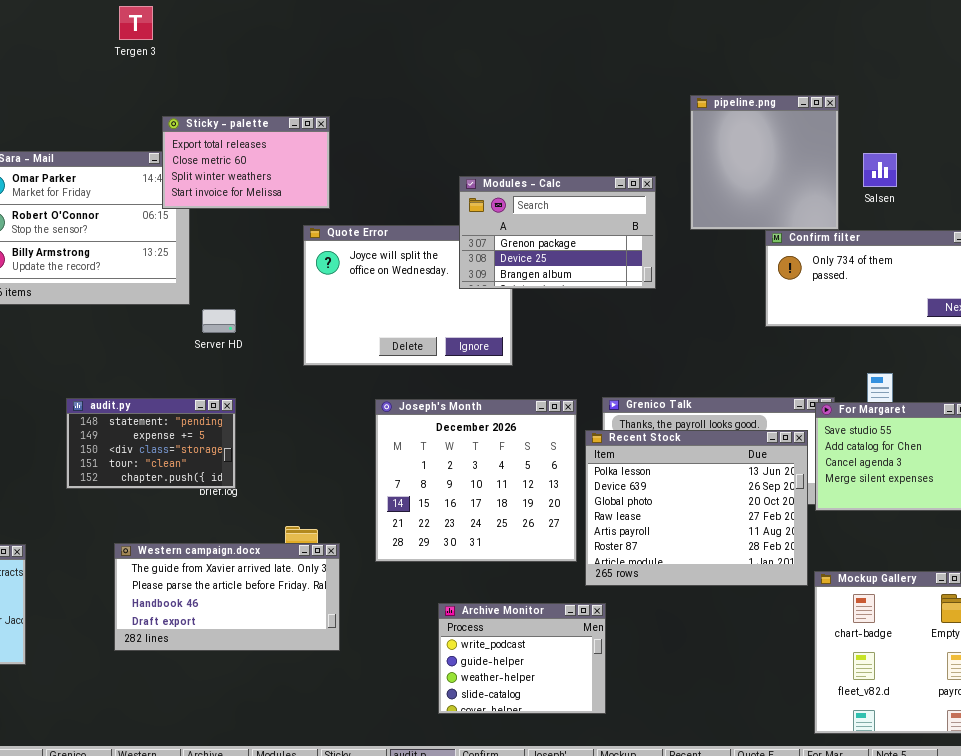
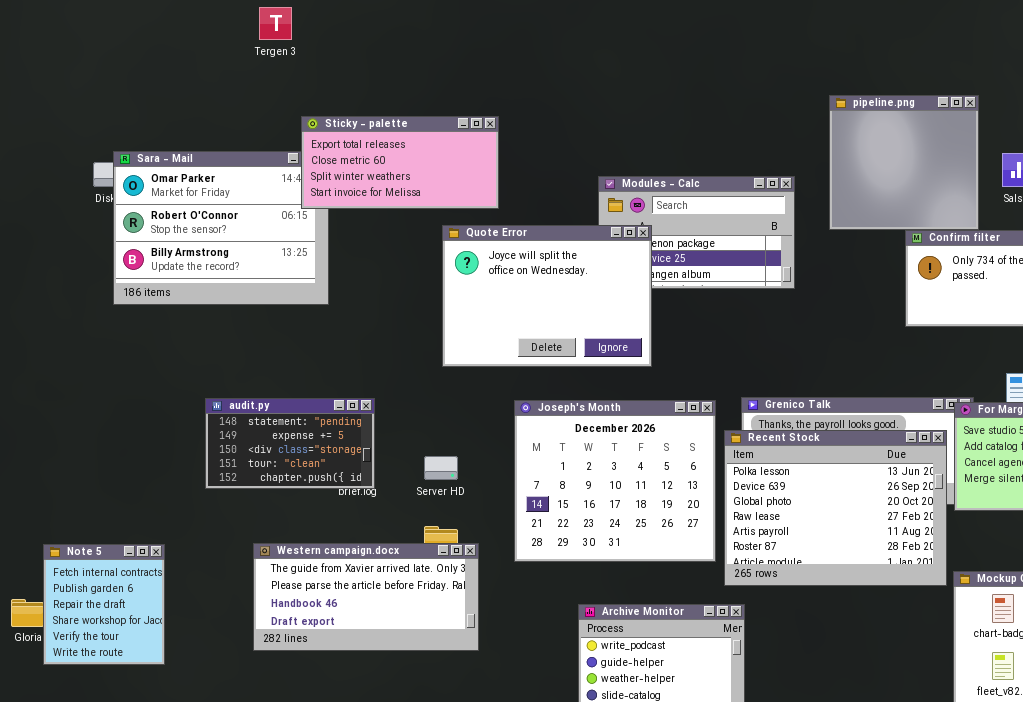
Sticky - palette: [162,116,330,209] -> [301,116,499,209], resized
Quote Error: [303,225,513,366] -> [442,225,652,367], raised
Server HD: [202,309,236,333] -> [424,456,458,480], moved

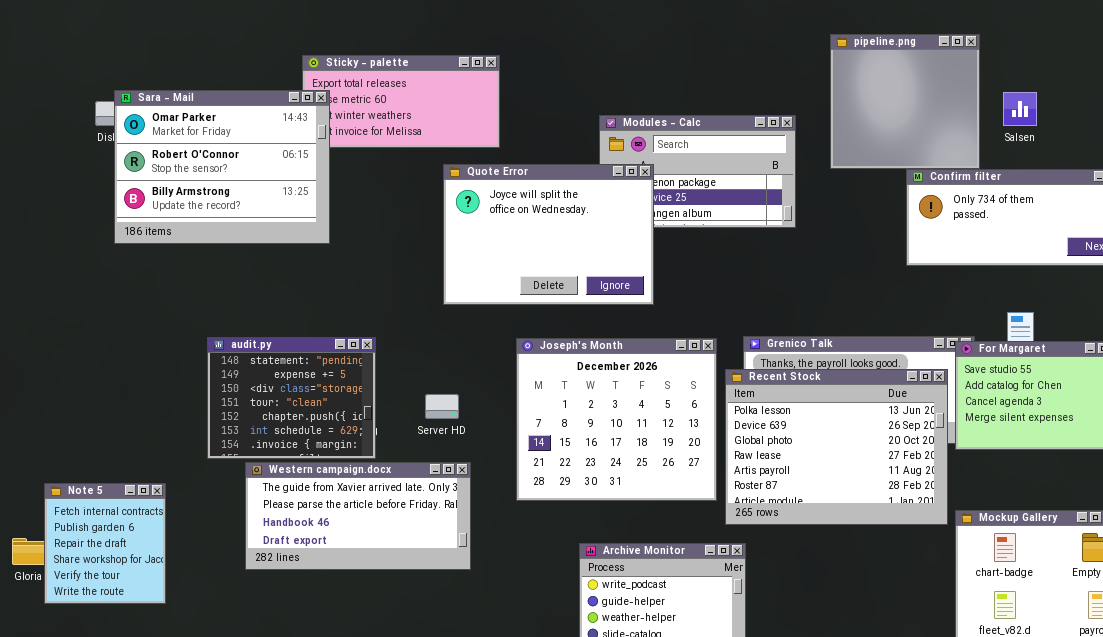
Sara - Mail: [113,151,329,305] -> [114,90,330,244], raised
audit.py: [205,398,375,489] -> [207,337,376,459], resized
Western campaign.docx: [253,543,479,651] -> [245,462,471,570], moved

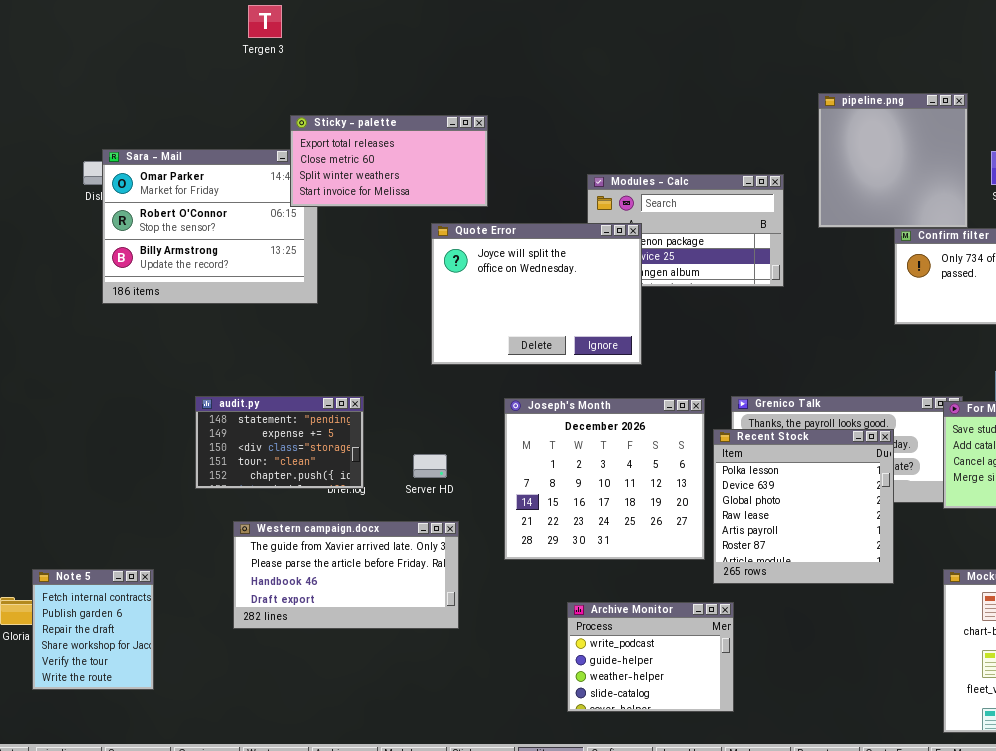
Sticky - palette: [302,55,500,148] -> [290,115,488,207], raised
audit.py: [207,337,376,459] -> [195,396,364,489], resized
Recent Stock: [725,369,948,525] -> [713,429,894,584], resized
Note 5: [44,483,166,604] -> [32,569,154,690], moved

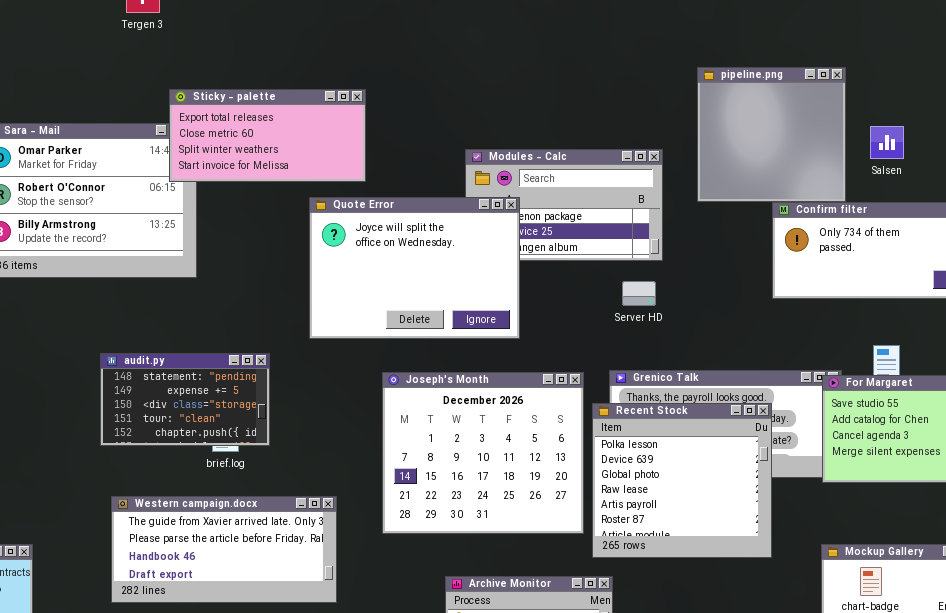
audit.py: [195,396,364,489] -> [100,353,270,446], moved
Server HD: [413,454,447,478] -> [622,281,656,306], moved

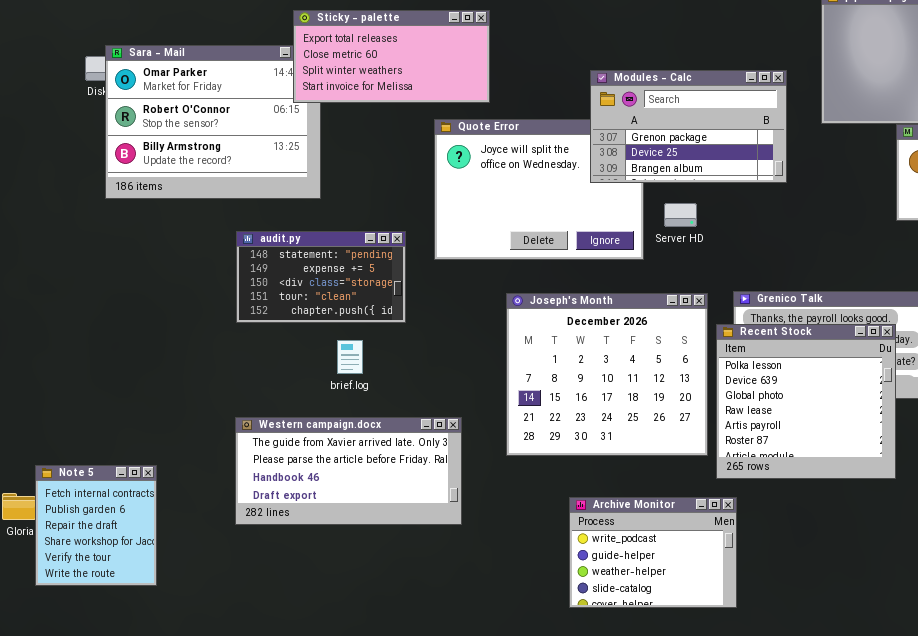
Modules - Calc: [465,149,663,261] -> [590,70,787,183], raised
Server HD: [622,281,656,306] -> [664,203,697,227], moved
audit.py: [100,353,270,446] -> [236,231,406,323], moved

